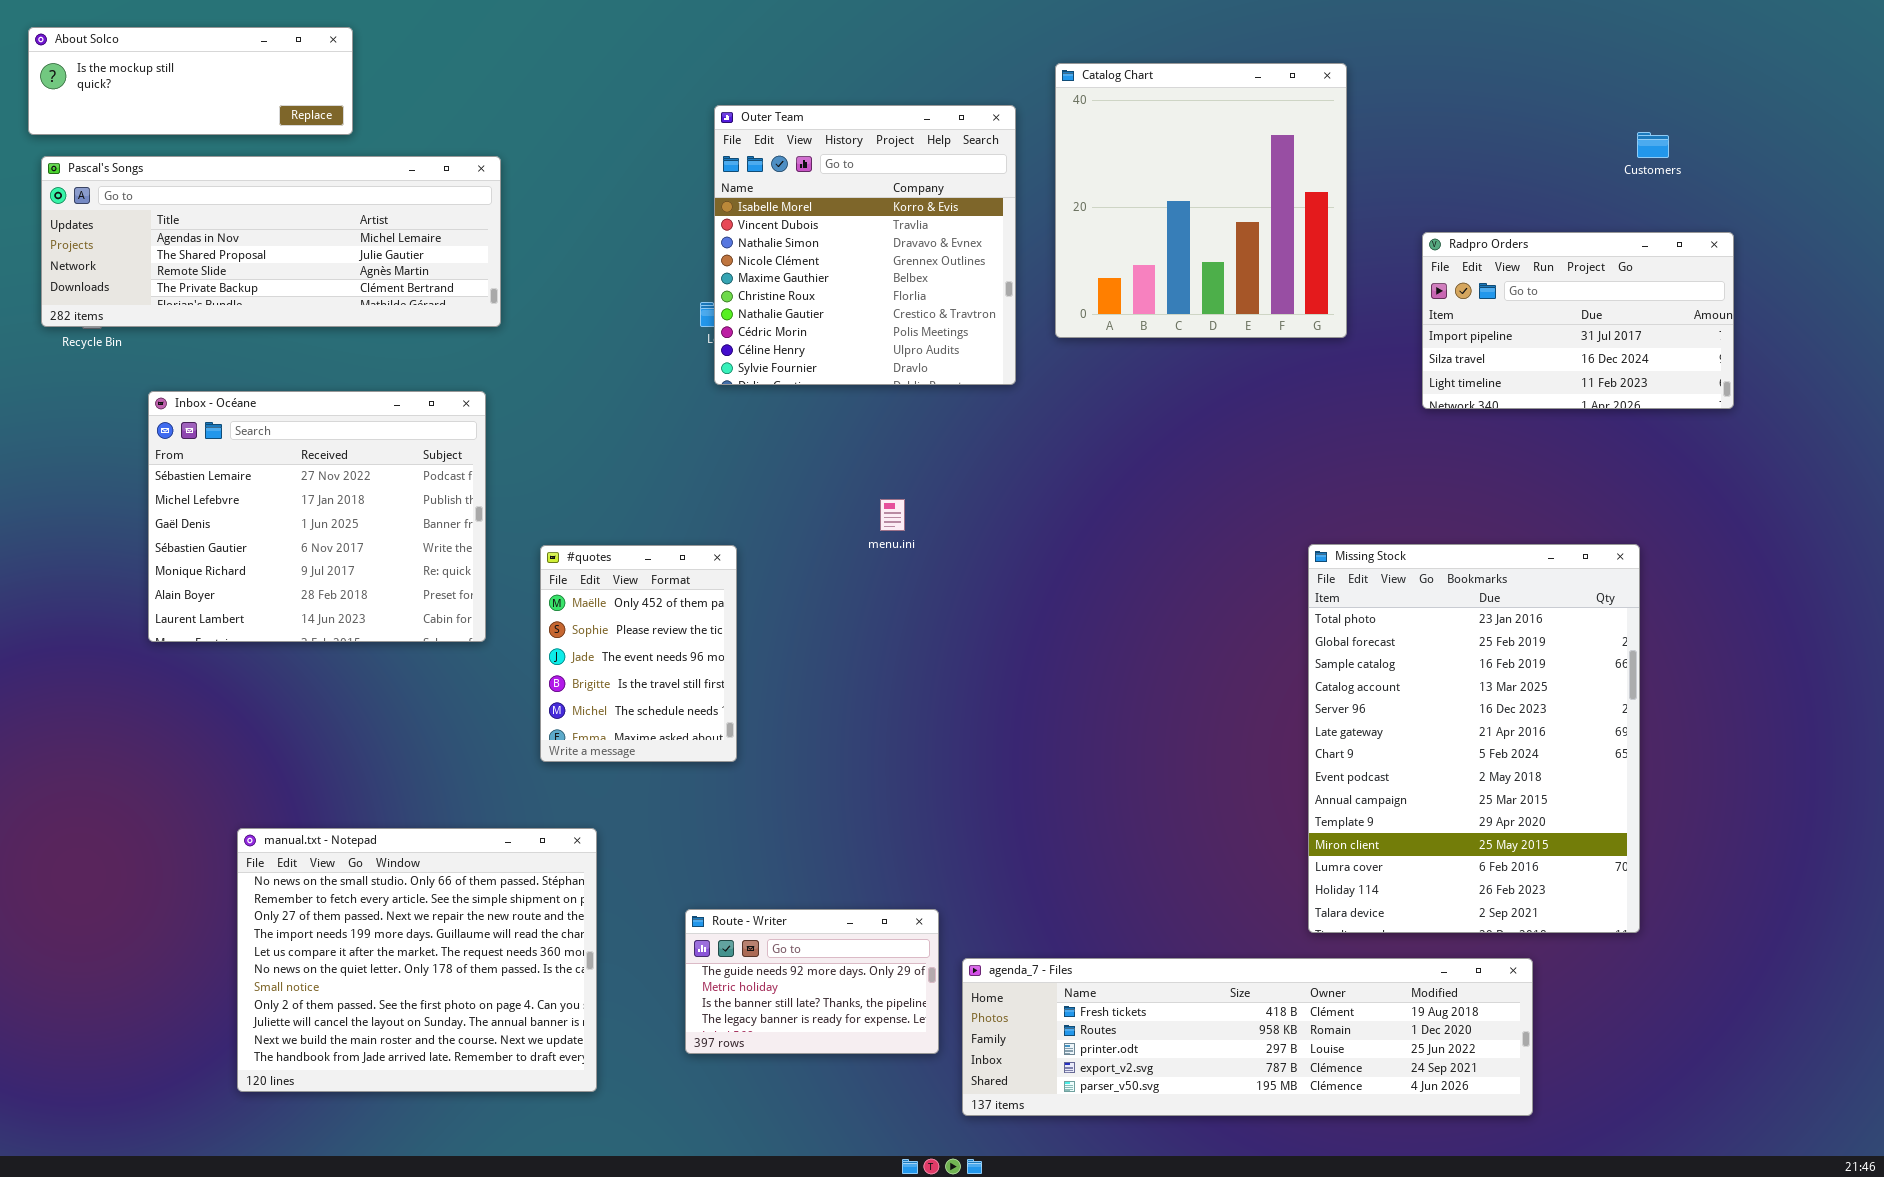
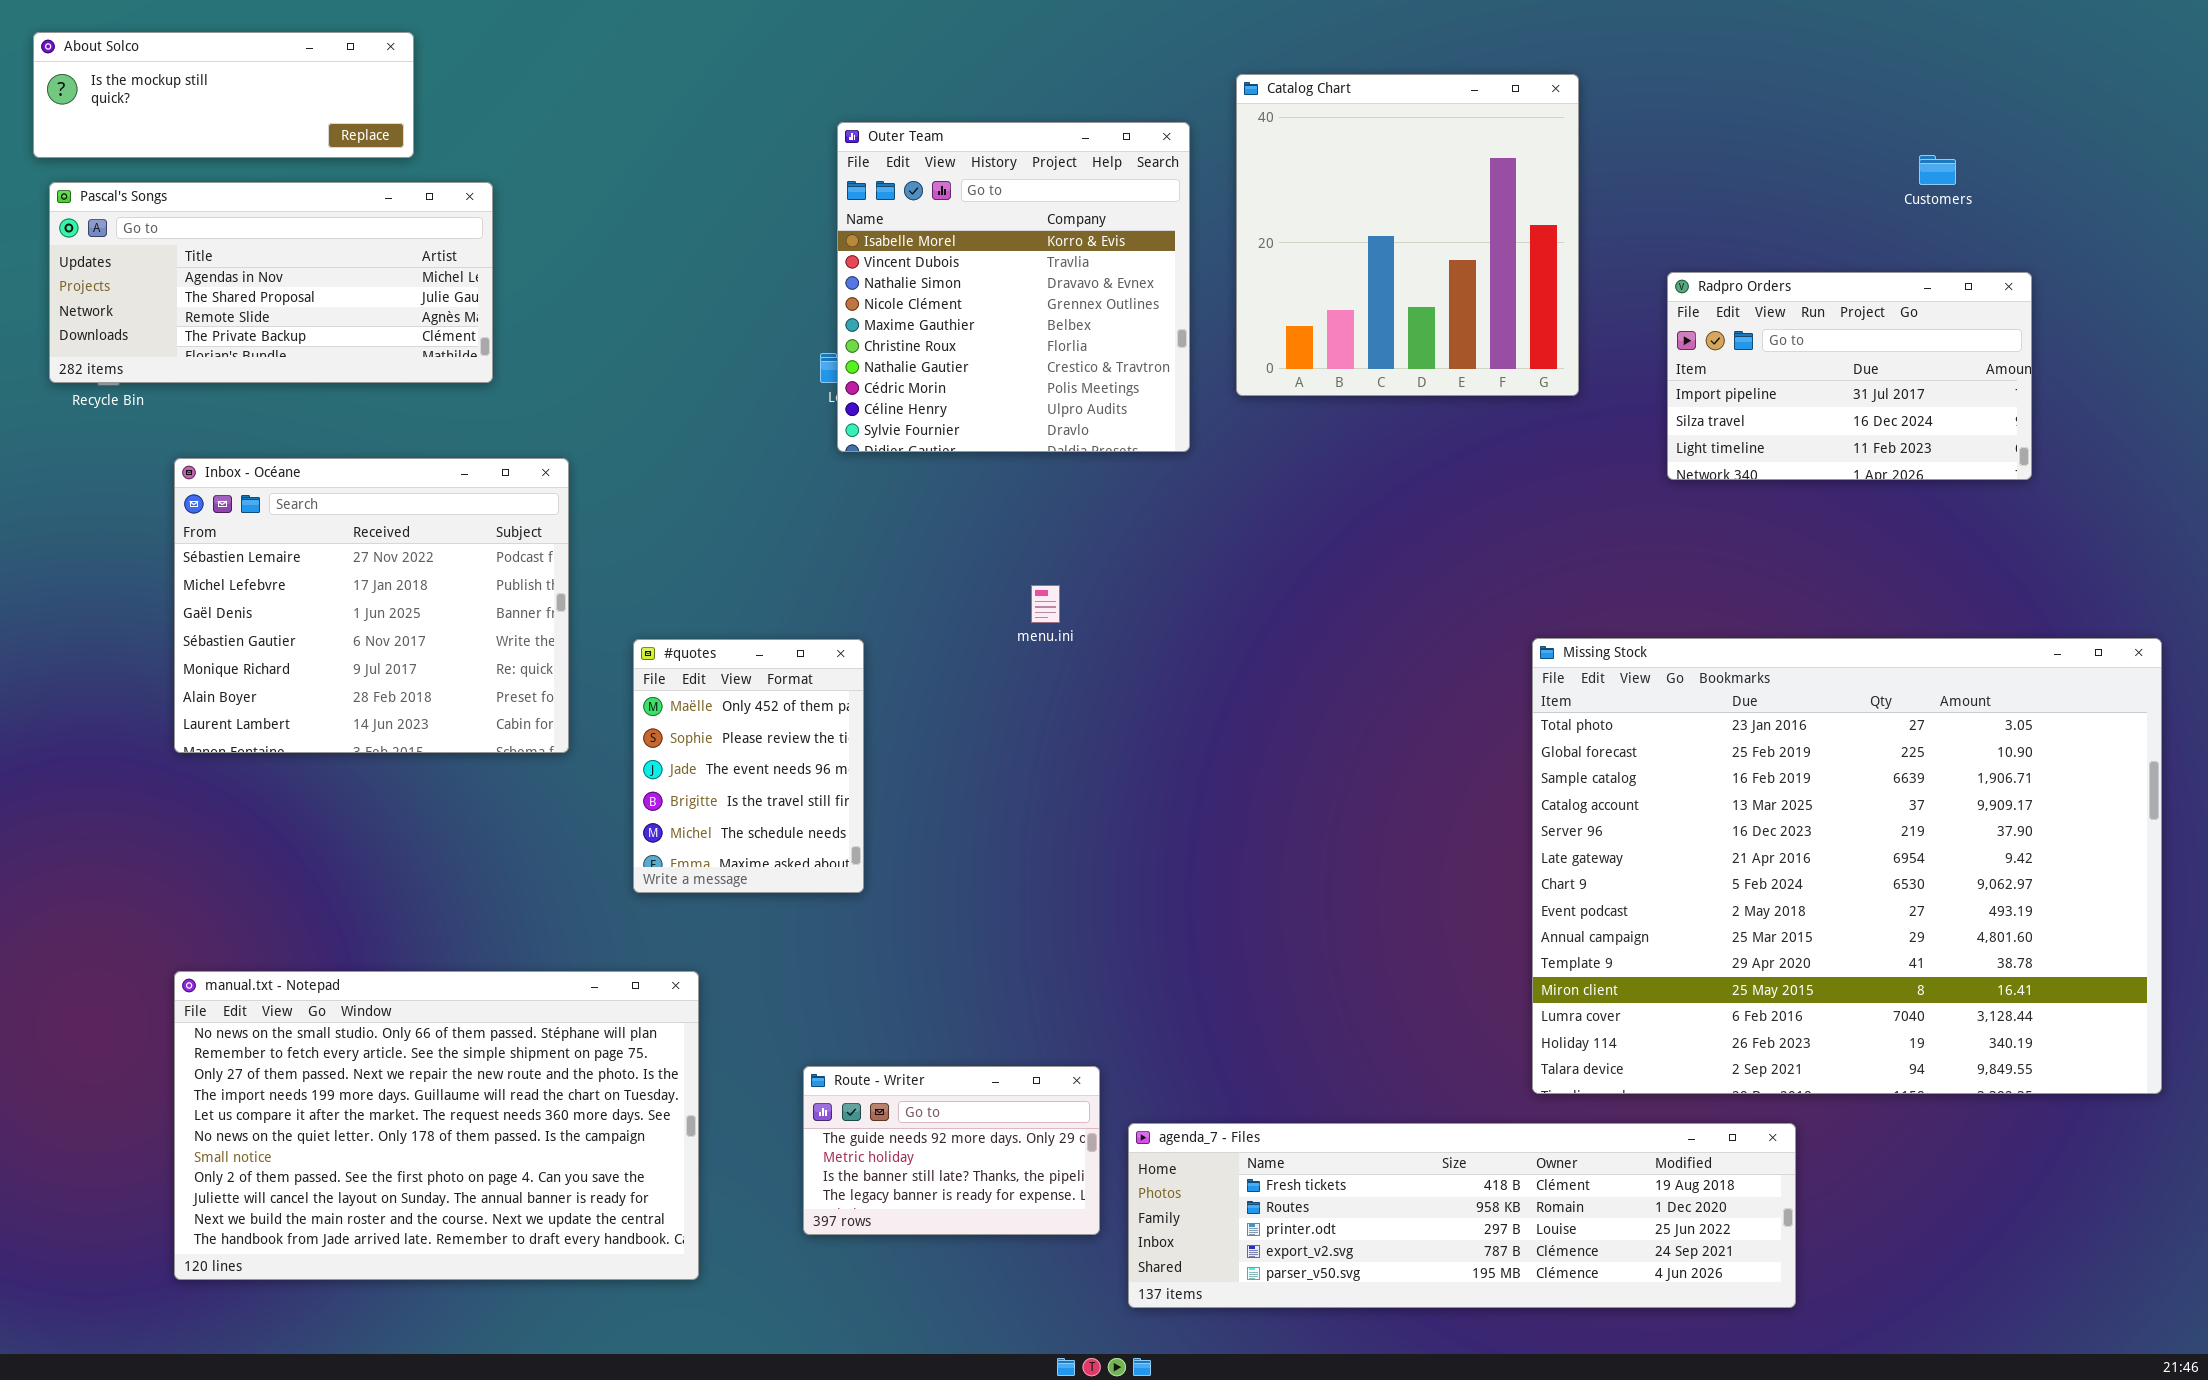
Pascal's Songs: [41,156,501,327] -> [49,182,493,383], resized
Missing Stock: [1308,544,1640,933] -> [1532,638,2162,1094], resized
manual.txt - Notepad: [237,828,597,1092] -> [174,971,699,1280], resized

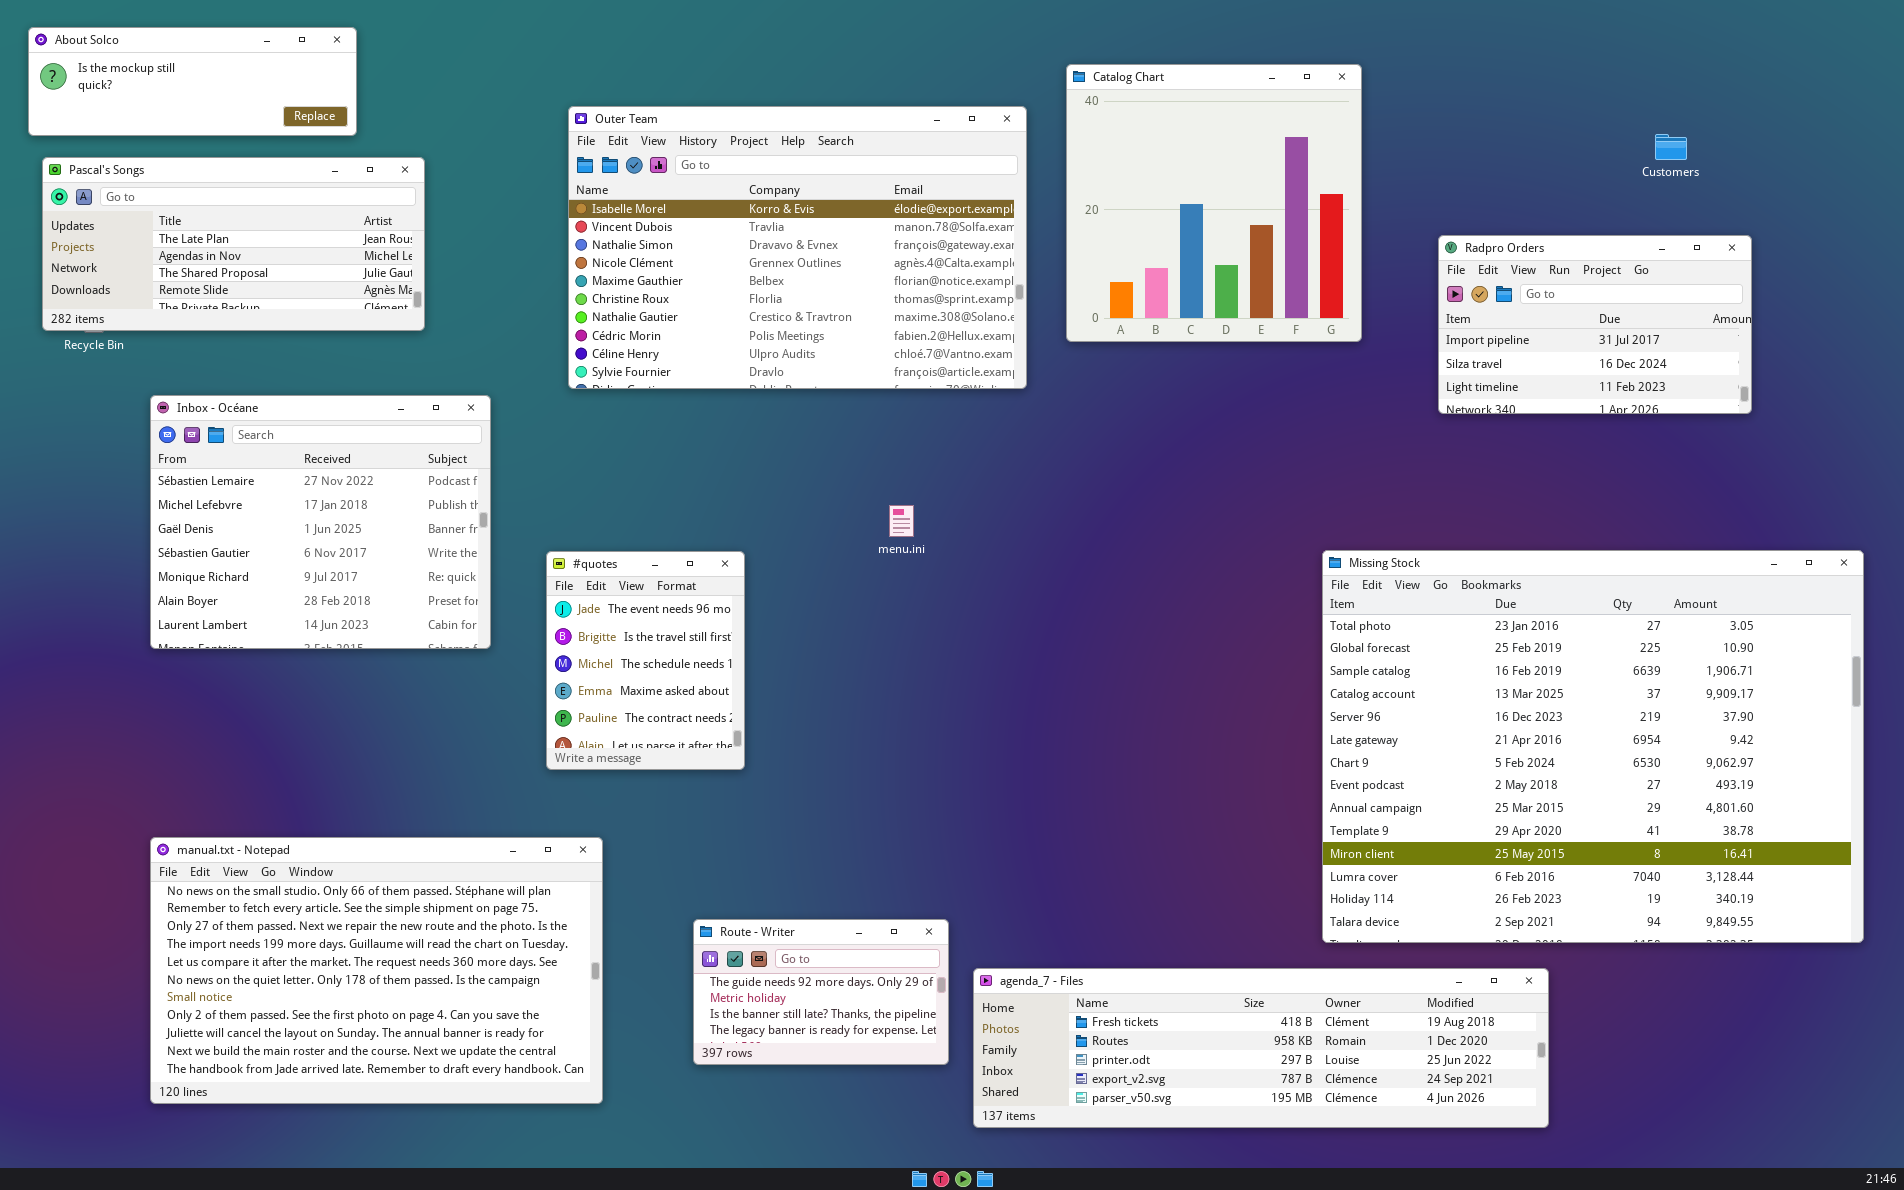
Outer Team: [837,122,1190,452] -> [568,106,1027,389], resized
Pascal's Songs: [49,182,493,383] -> [42,157,425,331], scrolled up 1 row
#quotes: [633,639,864,893] -> [546,551,745,770], scrolled down 2 rows

